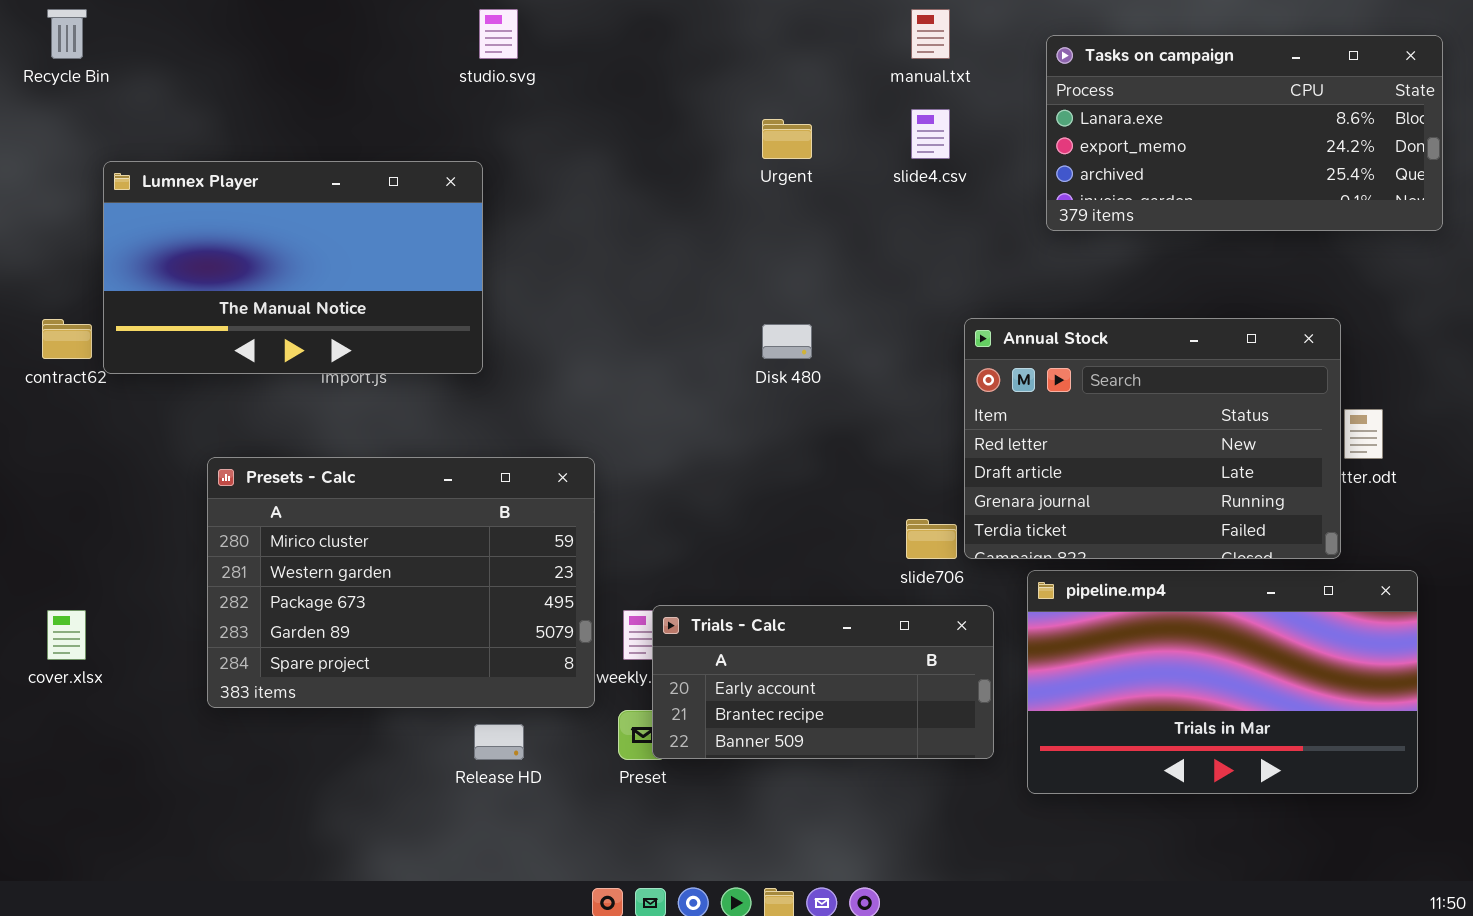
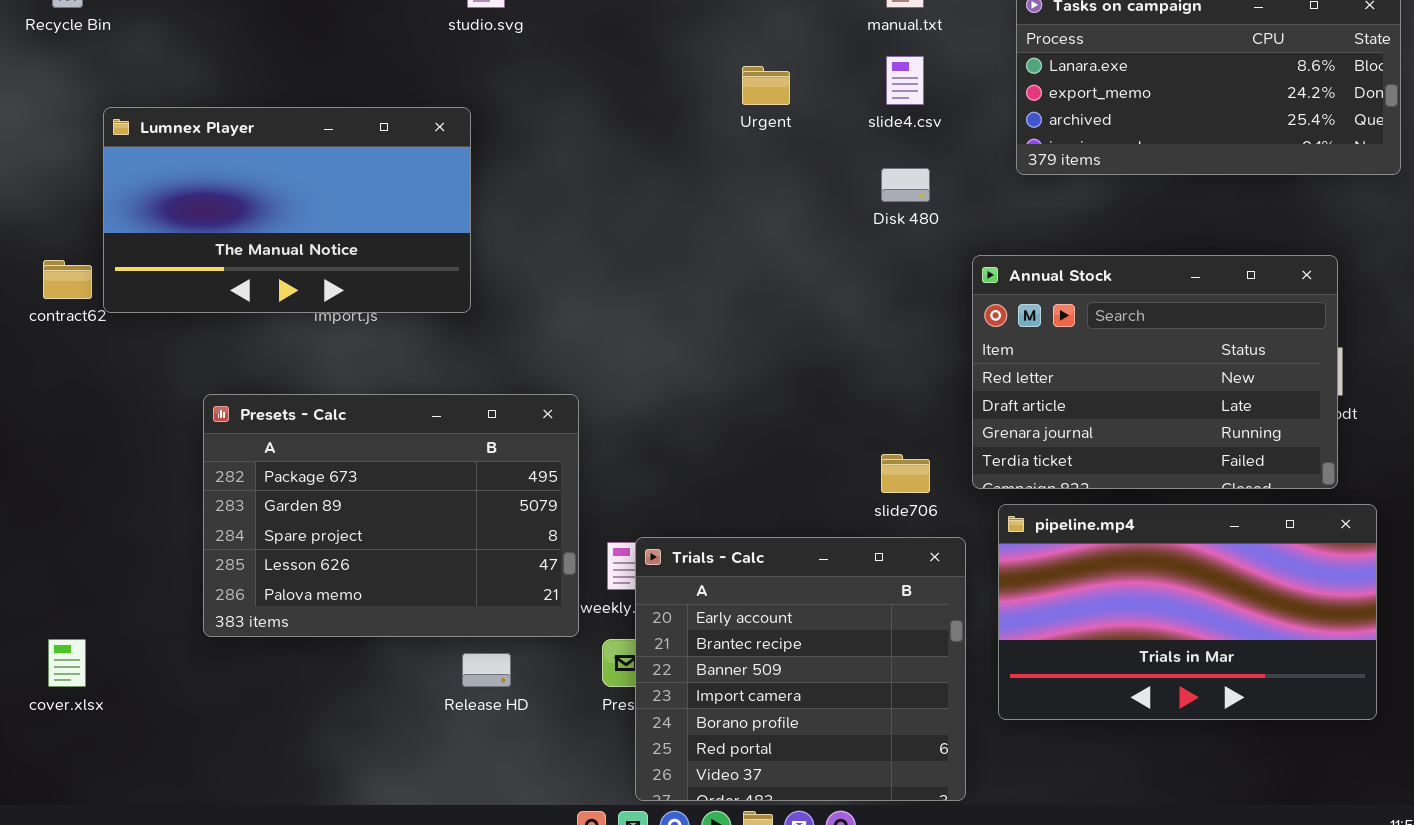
Annual Stock: [964,318,1341,559] -> [972,255,1338,489], moved
Disk 480: [762,324,812,359] -> [881,168,930,202], moved
Presets - Calc: [207,457,595,708] -> [203,394,579,637], scrolled down 2 rows
Trials - Calc: [652,605,994,759] -> [635,537,966,801], resized
cover.xlsx: [47,610,86,660] -> [48,639,86,687], moved

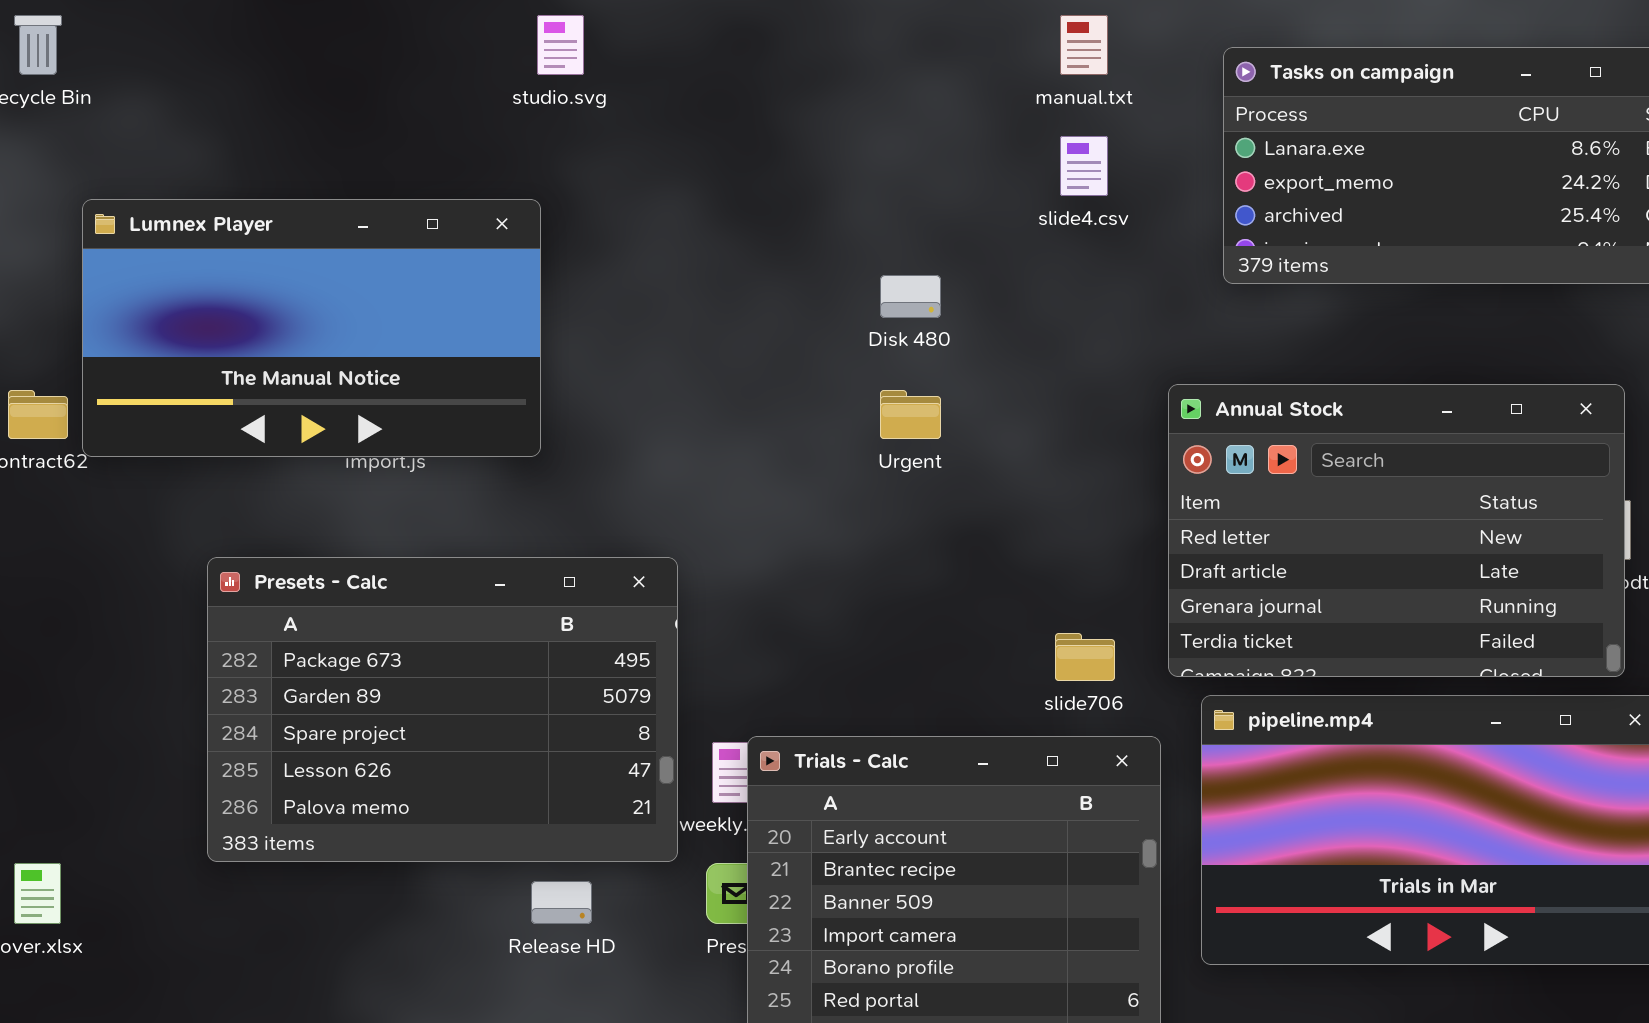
Urgent: [742,66,790,105] -> [880,390,941,439], moved
Disk 480: [881,168,930,202] -> [880,275,941,318], moved

